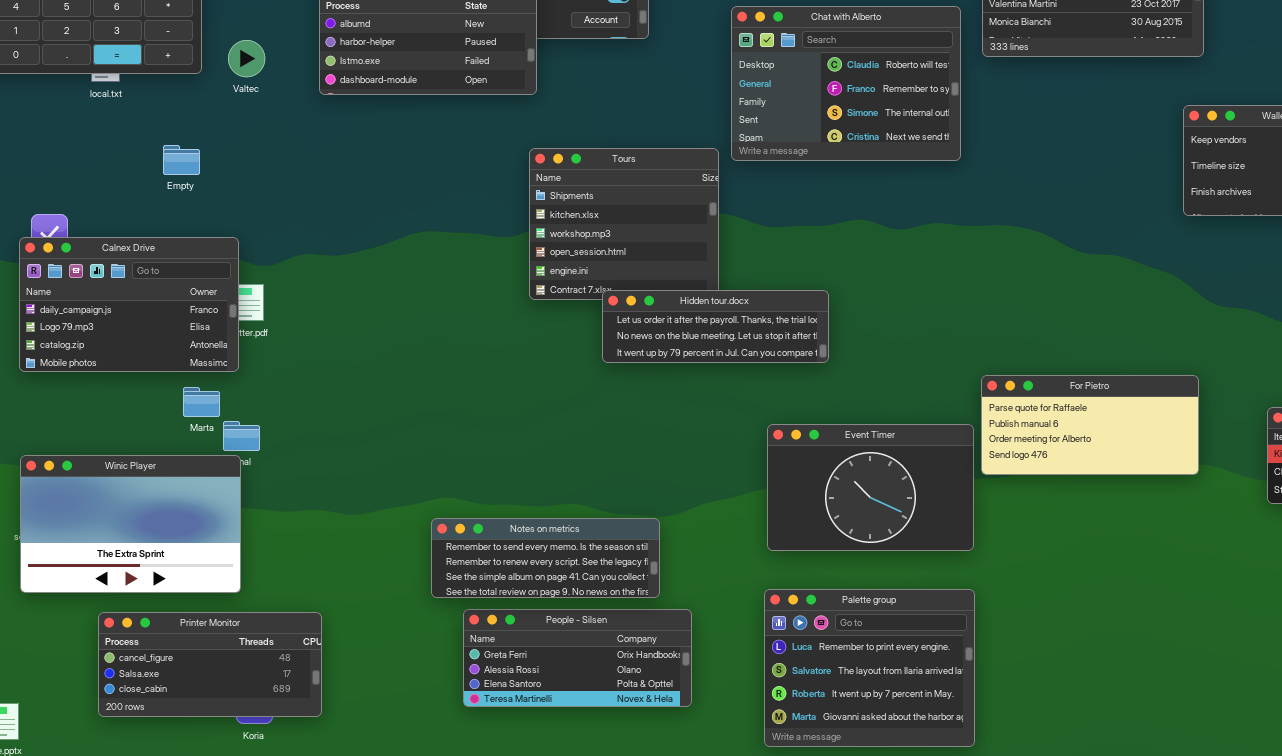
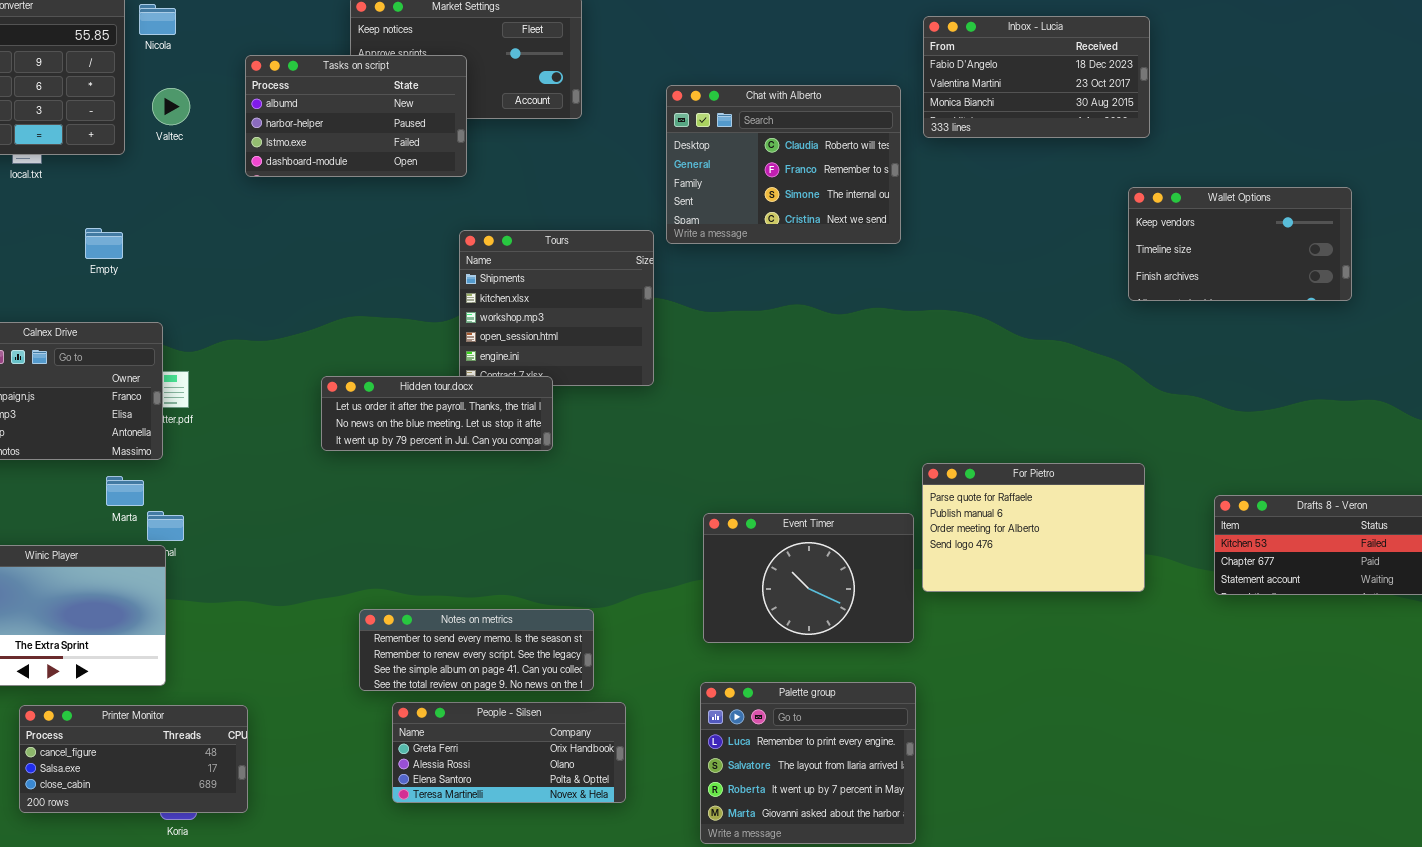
Valtec: [228,40,265,77] -> [152,88,190,125], moved
Hidden tour.docx: [602,290,829,363] -> [321,376,553,451], moved
For Pietro: [981,375,1199,475] -> [922,463,1145,592], resized

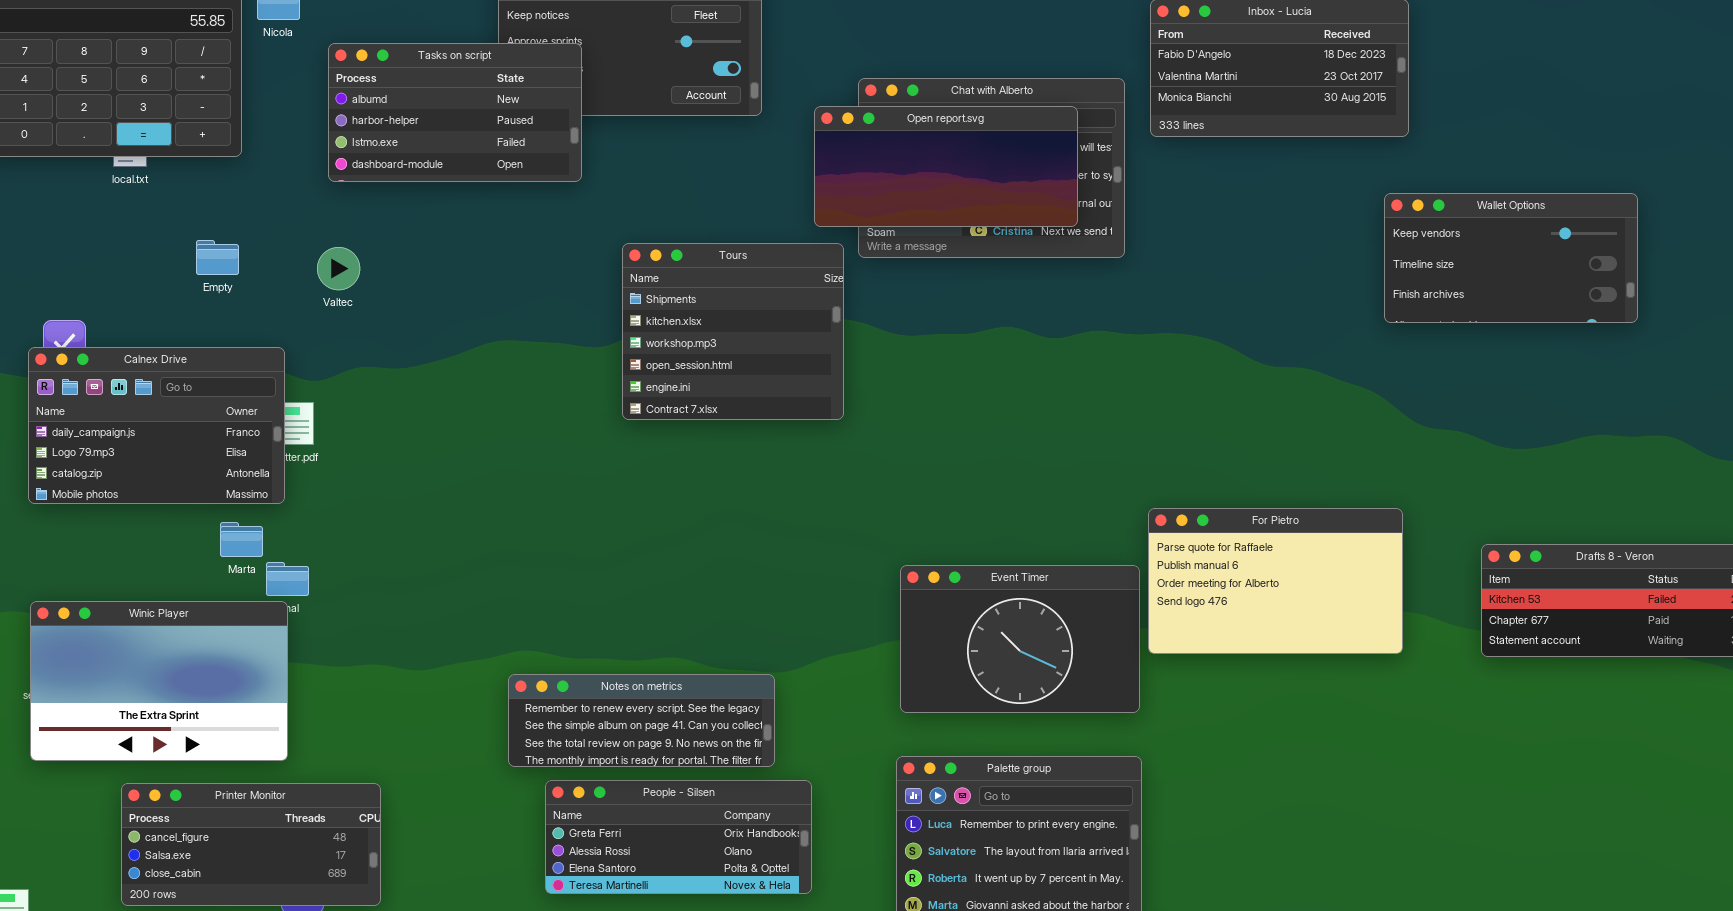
Tasks on script: [245,55,467,177] -> [328,43,582,182], moved
Valtec: [152,88,190,125] -> [317,247,360,290], moved
Open report.svg: none -> [814,106,1078,227], opened
Hidden tour.docx: [321,376,553,451] -> none, closed
Notes on metrics: [359,609,594,691] -> [508,674,775,767], scrolled down 1 row

